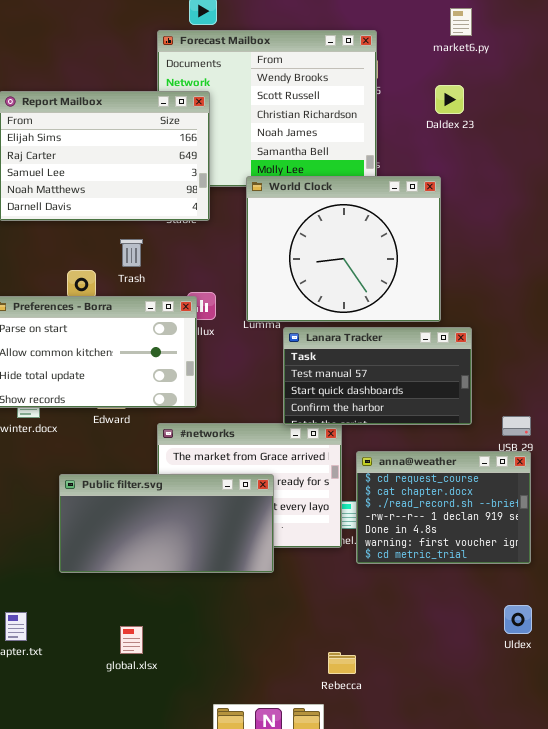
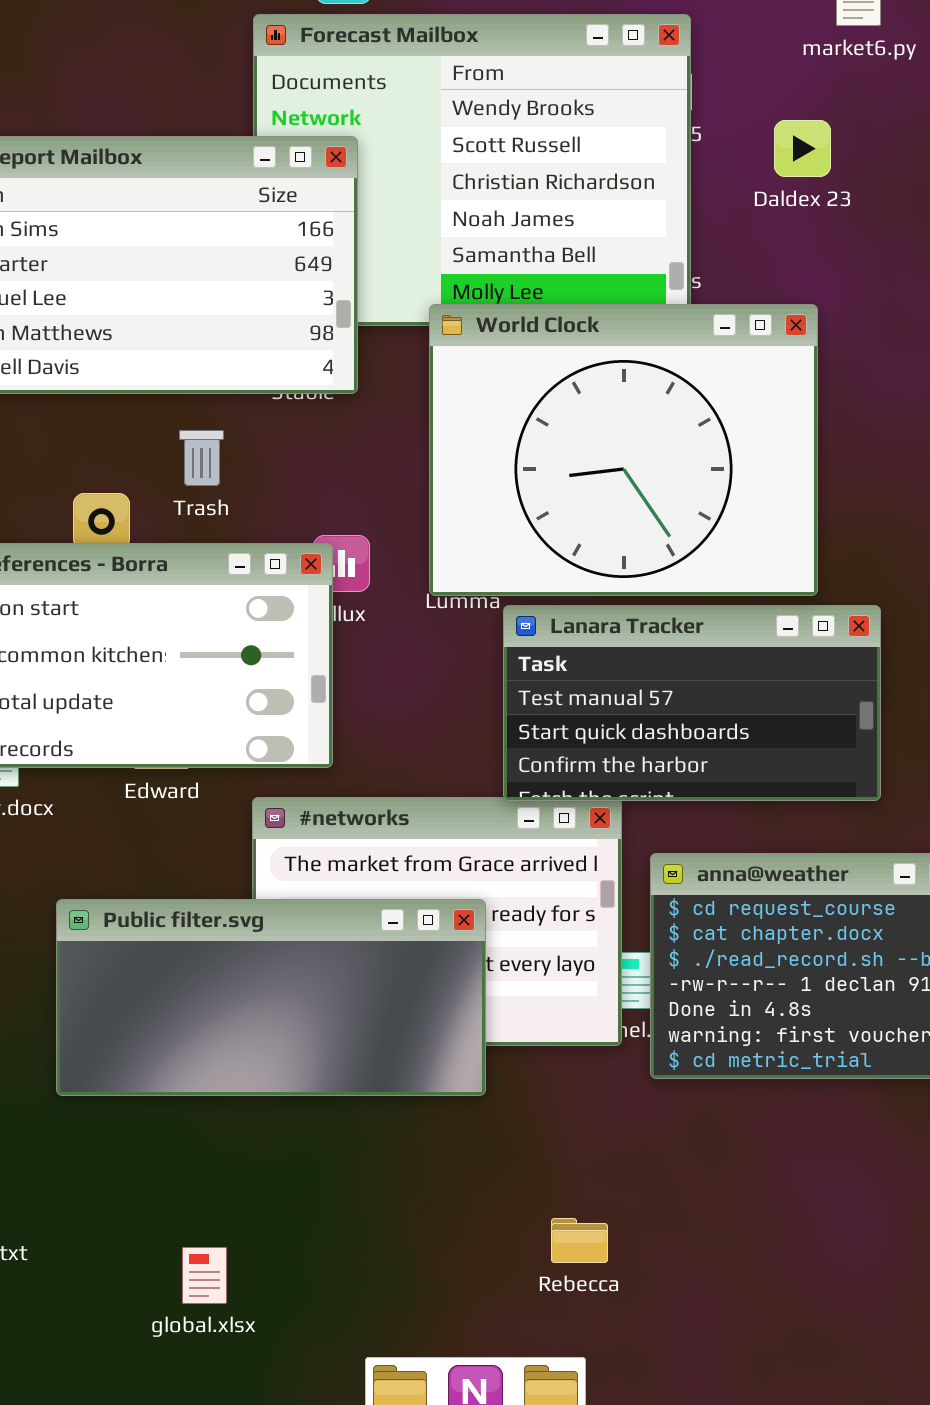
Daldex 23: [435,85,464,114] -> [774,120,831,177], moved
global.xlsx: [120,626,143,654] -> [182,1247,227,1304], moved
Rebecca: [328,652,356,674] -> [551,1218,608,1263], moved

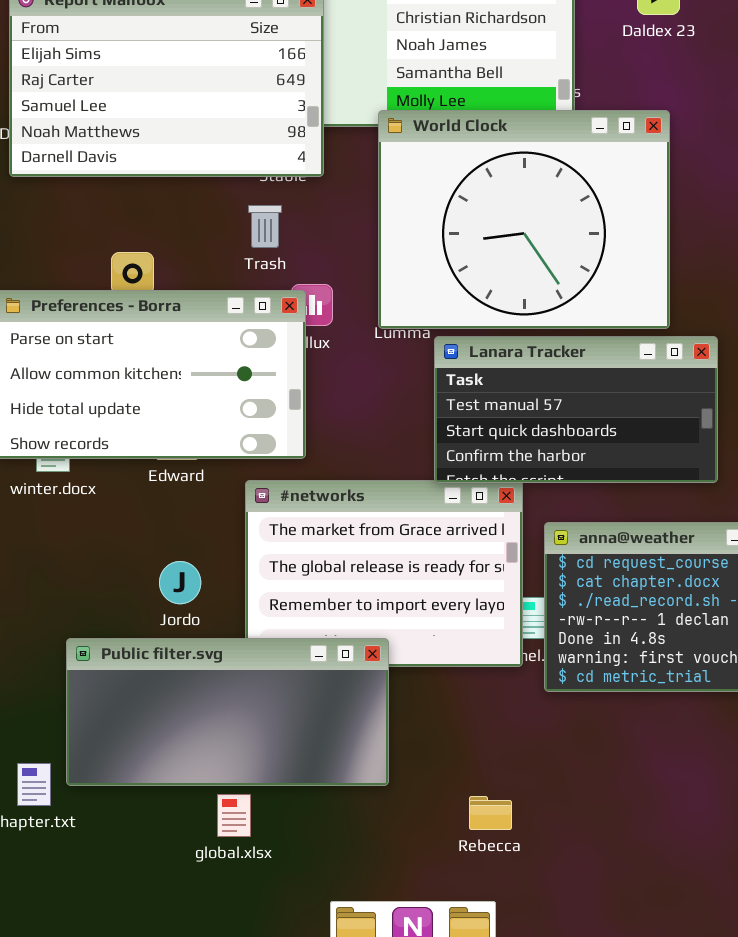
Trash: [179,430,224,486] -> [248,205,282,248], moved
Public filter.svg: [56,899,486,1096] -> [66,638,389,786], moved
global.xlsx: [182,1247,227,1304] -> [217,794,251,837], moved

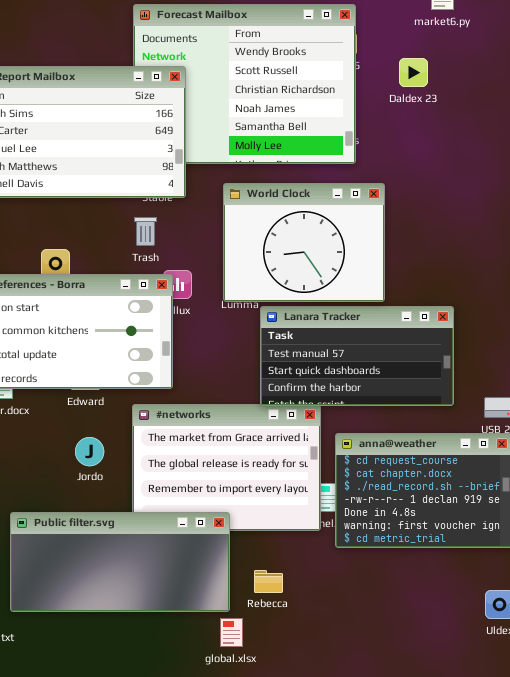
World Clock: [378,110,670,329] -> [223,183,385,302], resized
Jordo: [159,561,201,604] -> [75,437,104,466], moved
global.xlsx: [217,794,251,837] -> [220,618,243,647], moved
Rebecca: [469,796,512,830] -> [254,570,283,593], moved

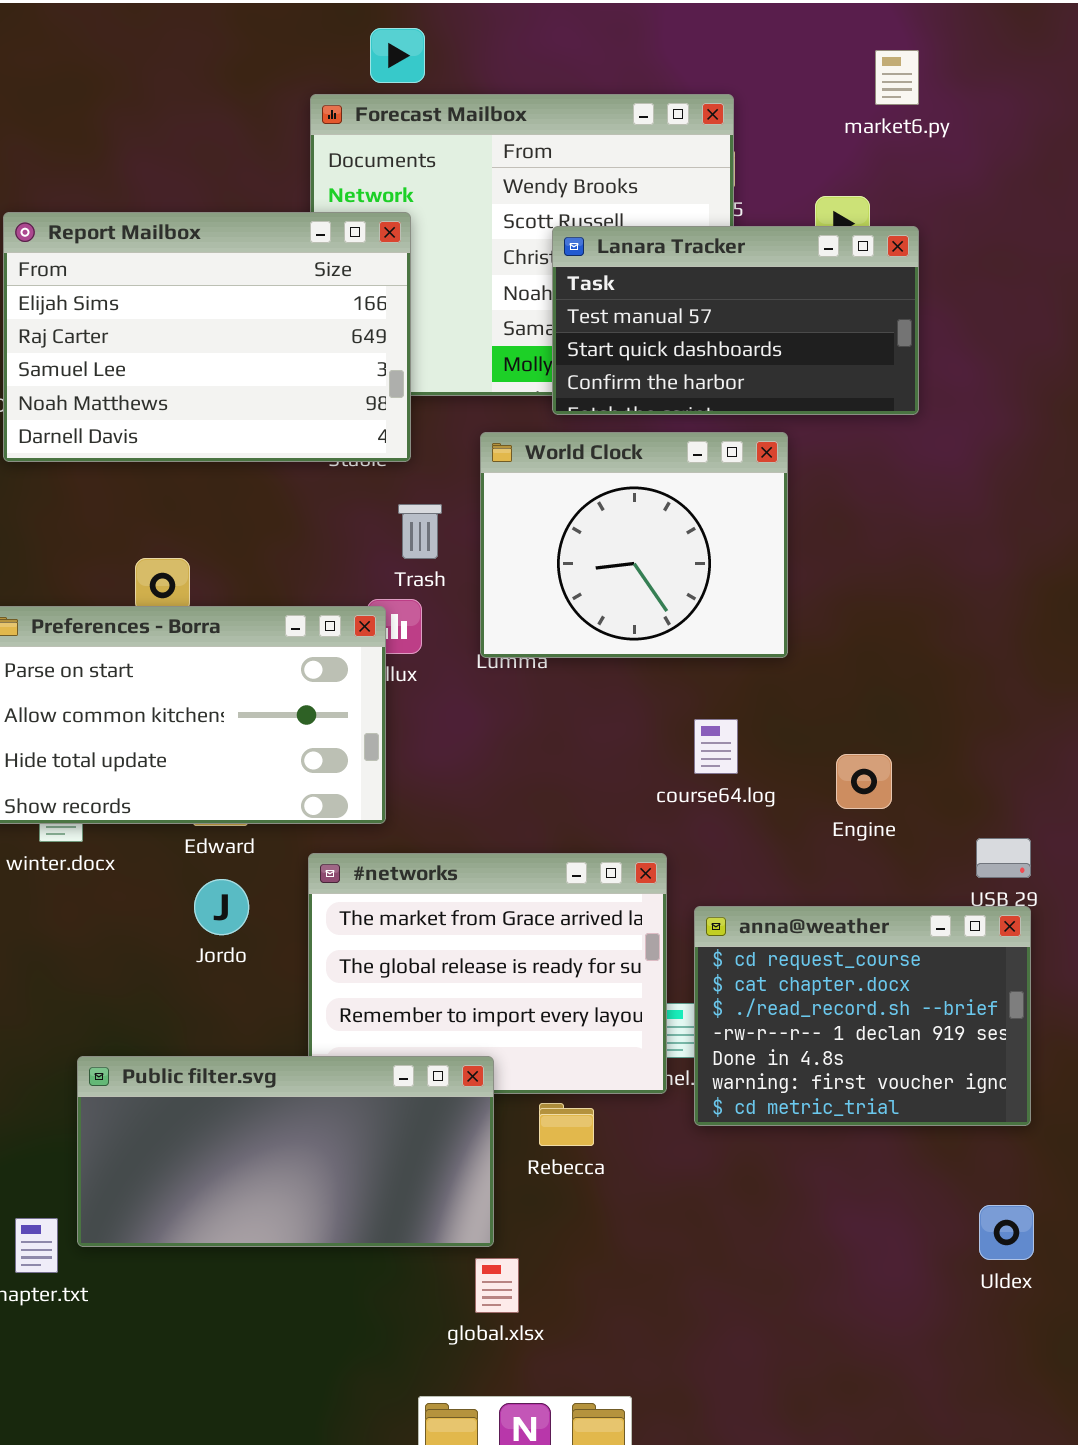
Trash: [134,217,157,246] -> [398,504,442,559], moved
Lanara Tracker: [260,306,454,406] -> [552,226,919,415], moved
Jordo: [75,437,104,466] -> [194,879,249,935], moved
Rebecca: [254,570,283,593] -> [539,1103,594,1146], moved

